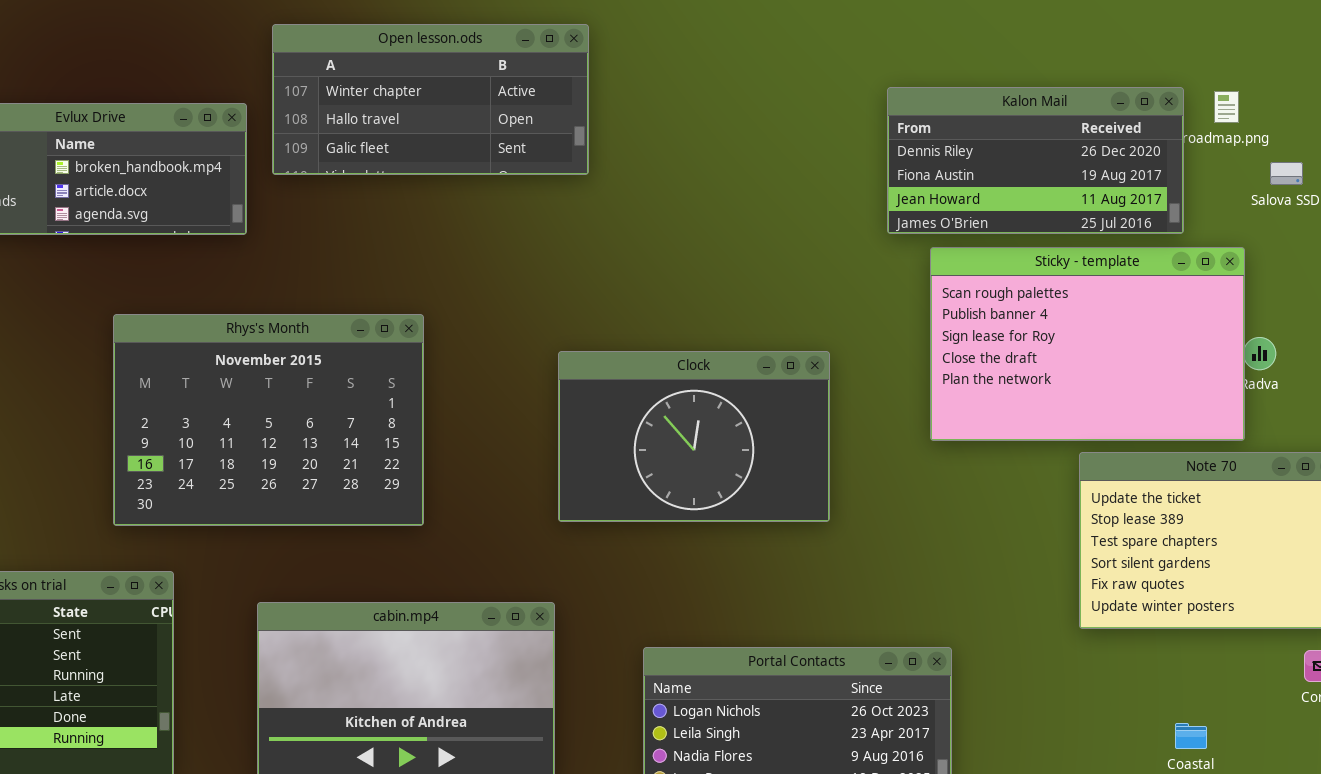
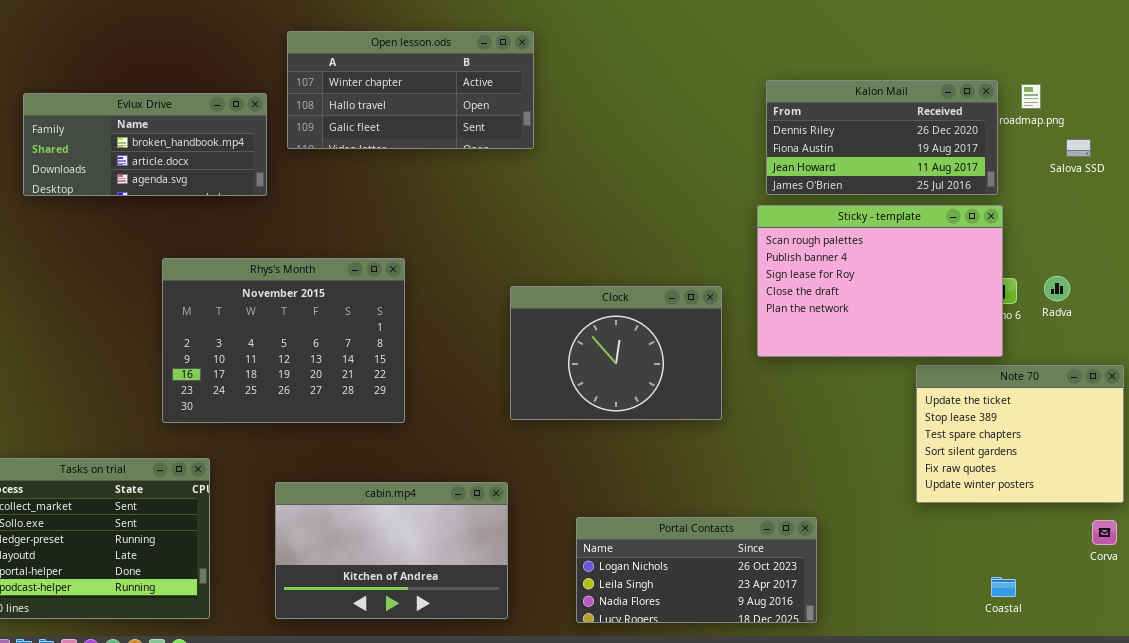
Sticky - template: [930,247,1245,441] -> [757,205,1003,357], moved

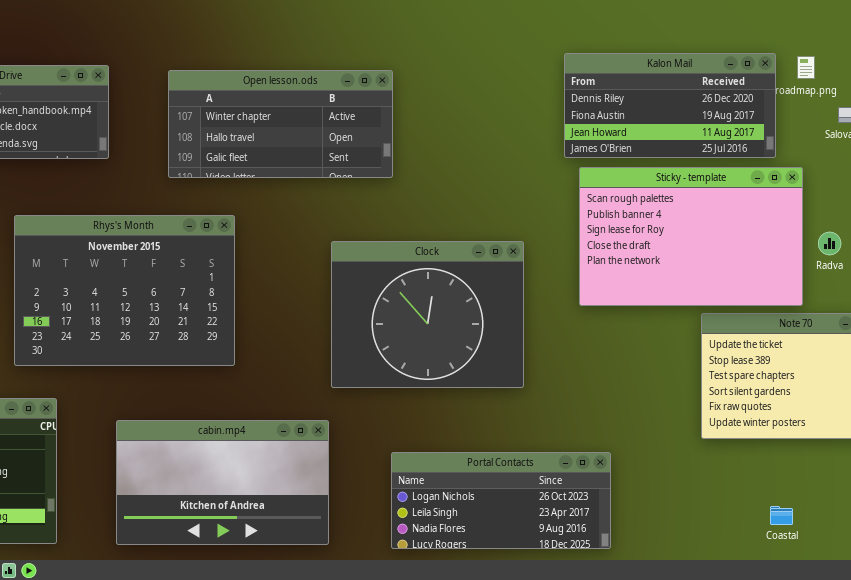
Open lesson.ods: [287,31,534,149] -> [168,70,393,178], moved
Sticky - template: [757,205,1003,357] -> [579,167,803,306], moved
Clock: [510,286,722,420] -> [331,241,524,388], resized

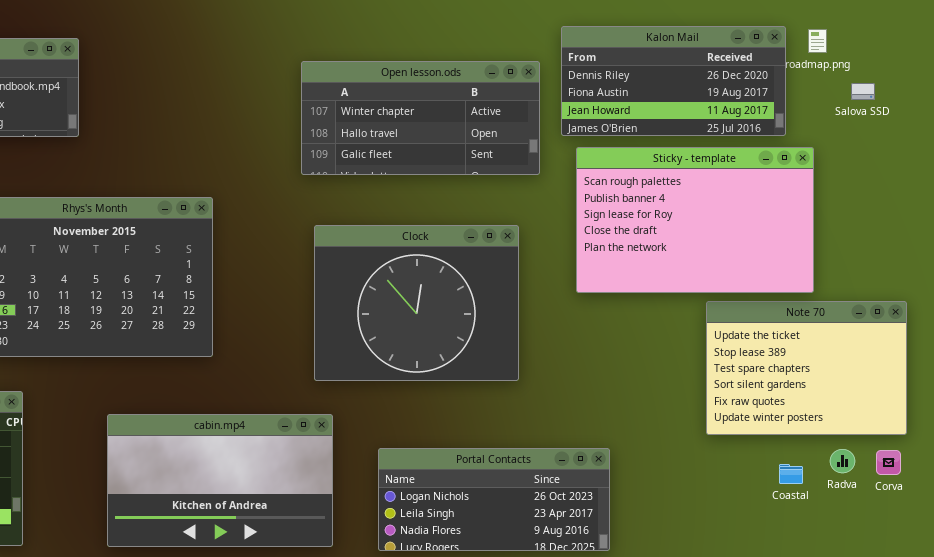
Open lesson.ods: [168,70,393,178] -> [301,61,540,175], moved
Radva: [818,232,841,255] -> [830,449,855,473], moved
cabin.mp4: [116,420,329,545] -> [107,414,333,547], moved
Coastal: [770,506,793,525] -> [779,464,803,484], moved

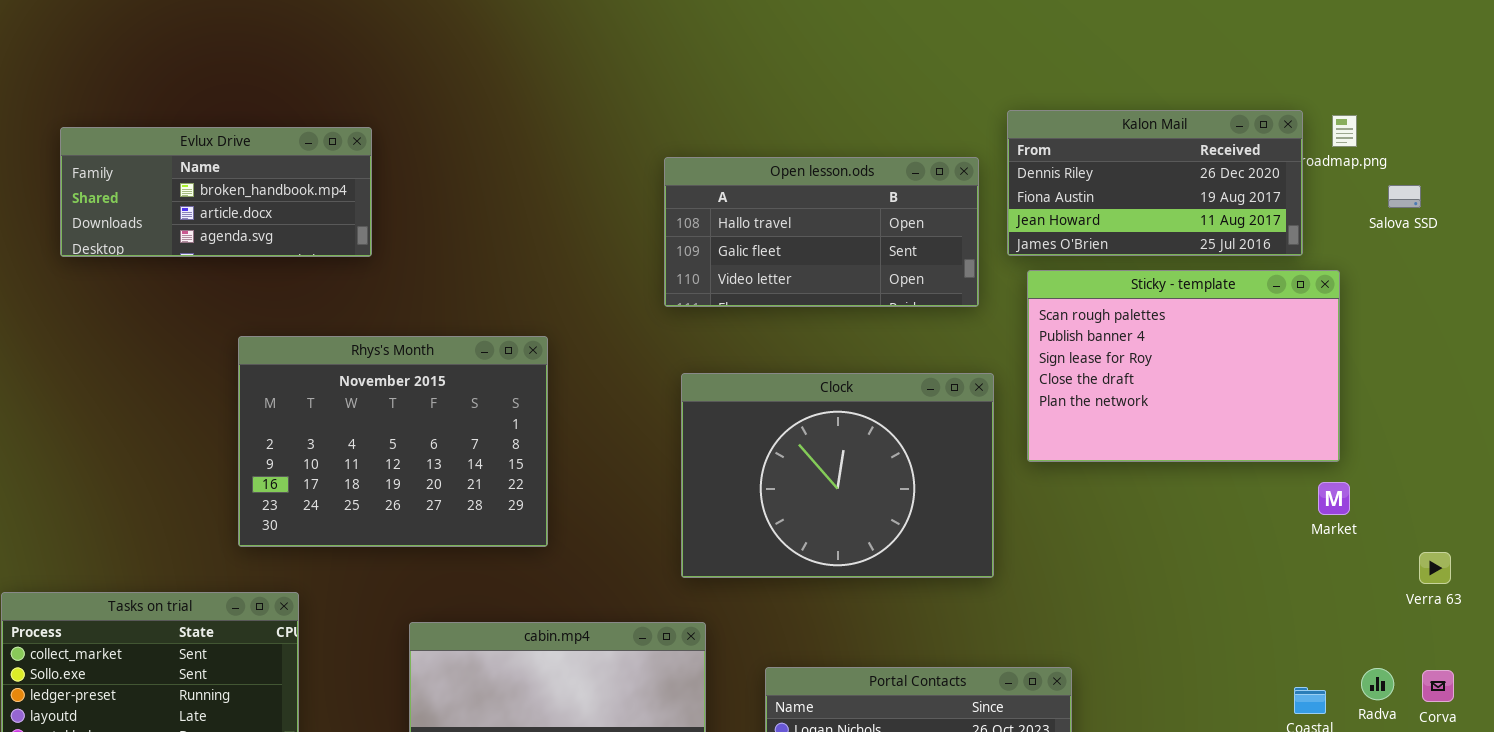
Open lesson.ods: [301,61,540,175] -> [664,157,979,307], scrolled down 1 row
Clock: [314,225,519,381] -> [681,373,994,578], resized
Note 70: [706,301,907,435] -> none, closed

